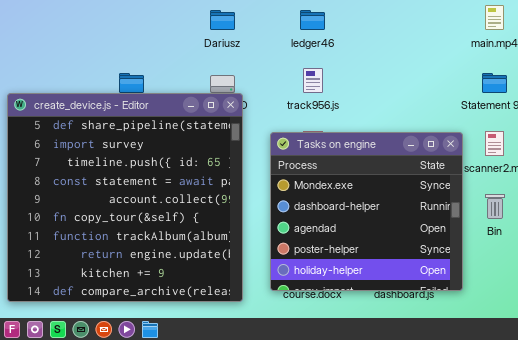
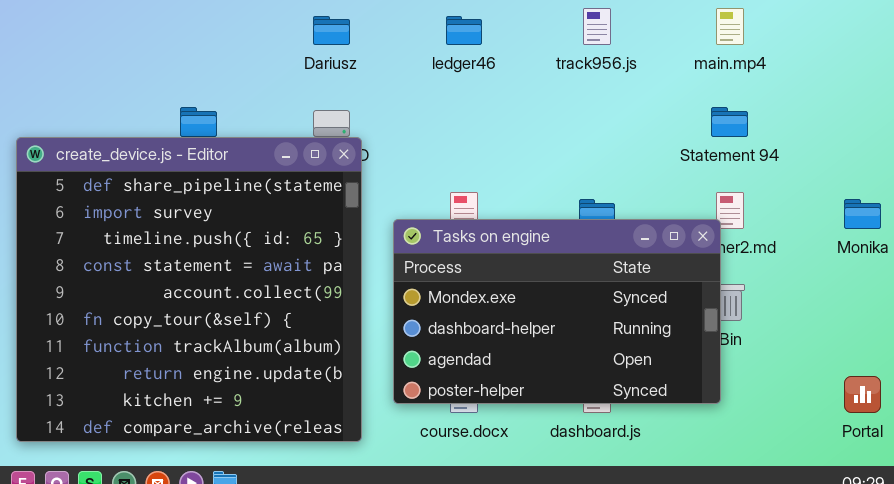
track956.js: [303,68,323,93] -> [583,8,611,45], moved
Tasks on engine: [270,132,463,291] -> [393,219,721,404], moved, resized

